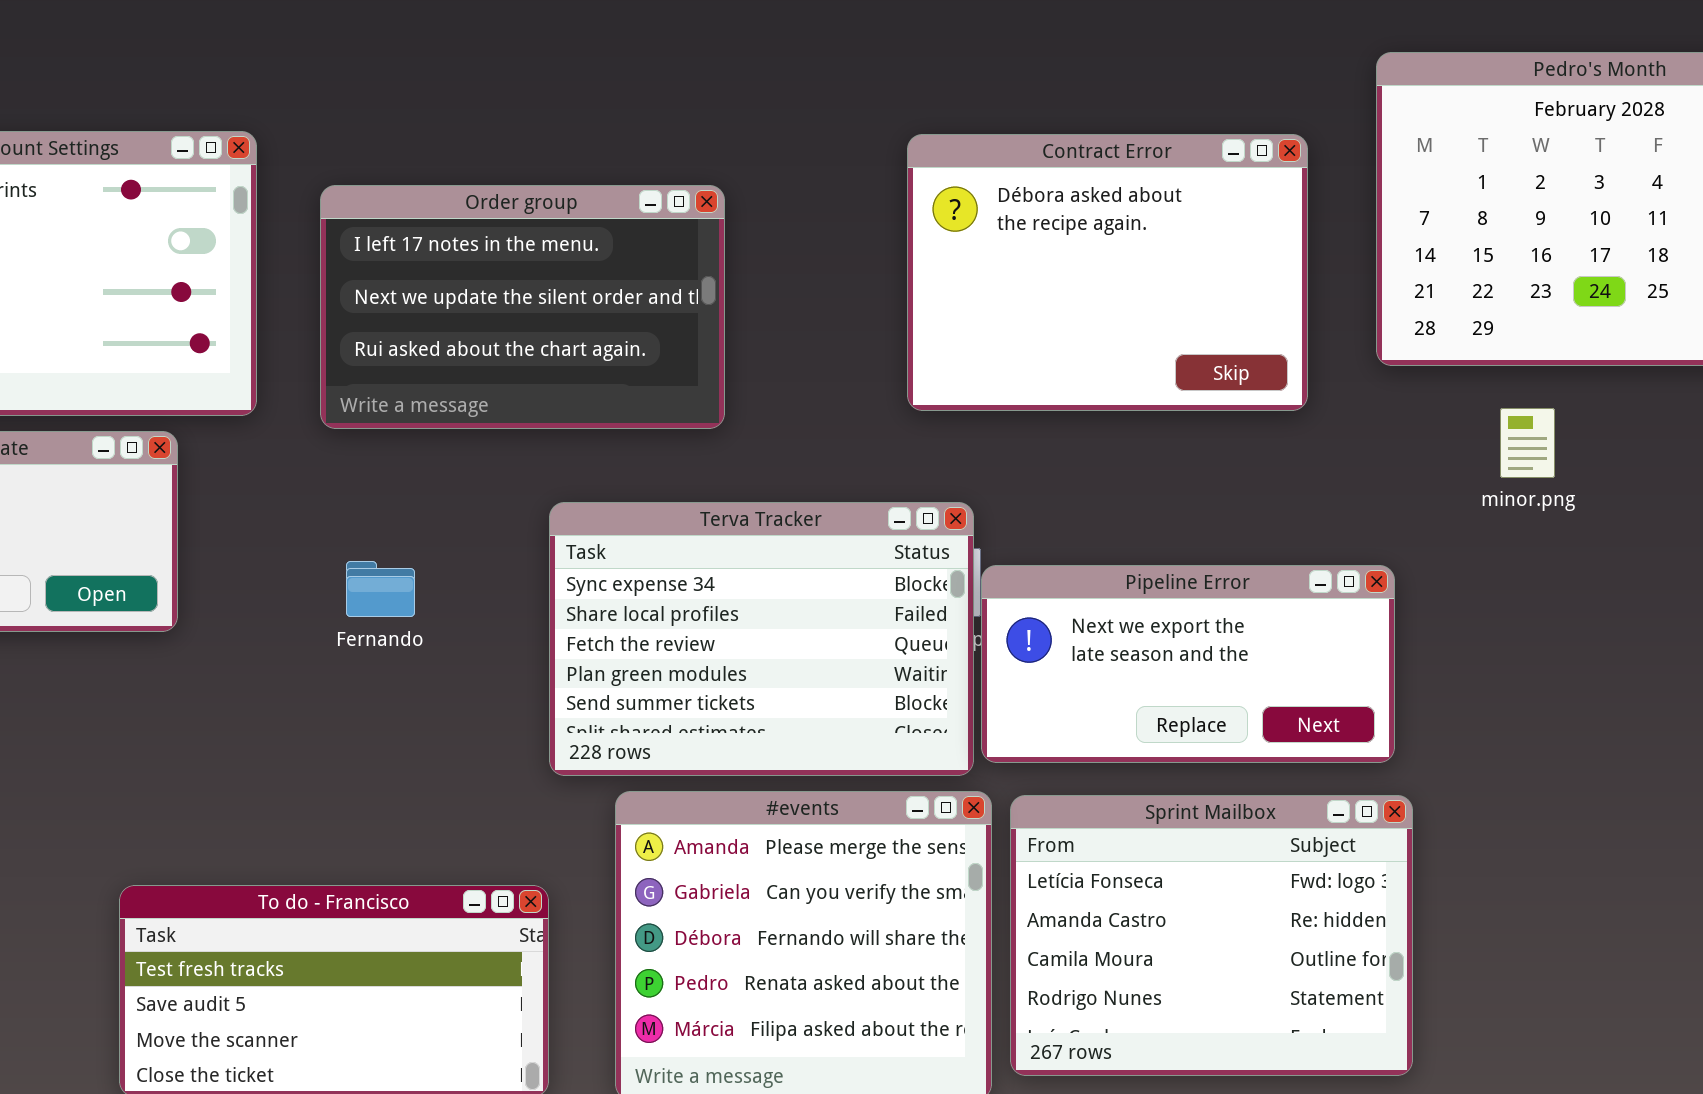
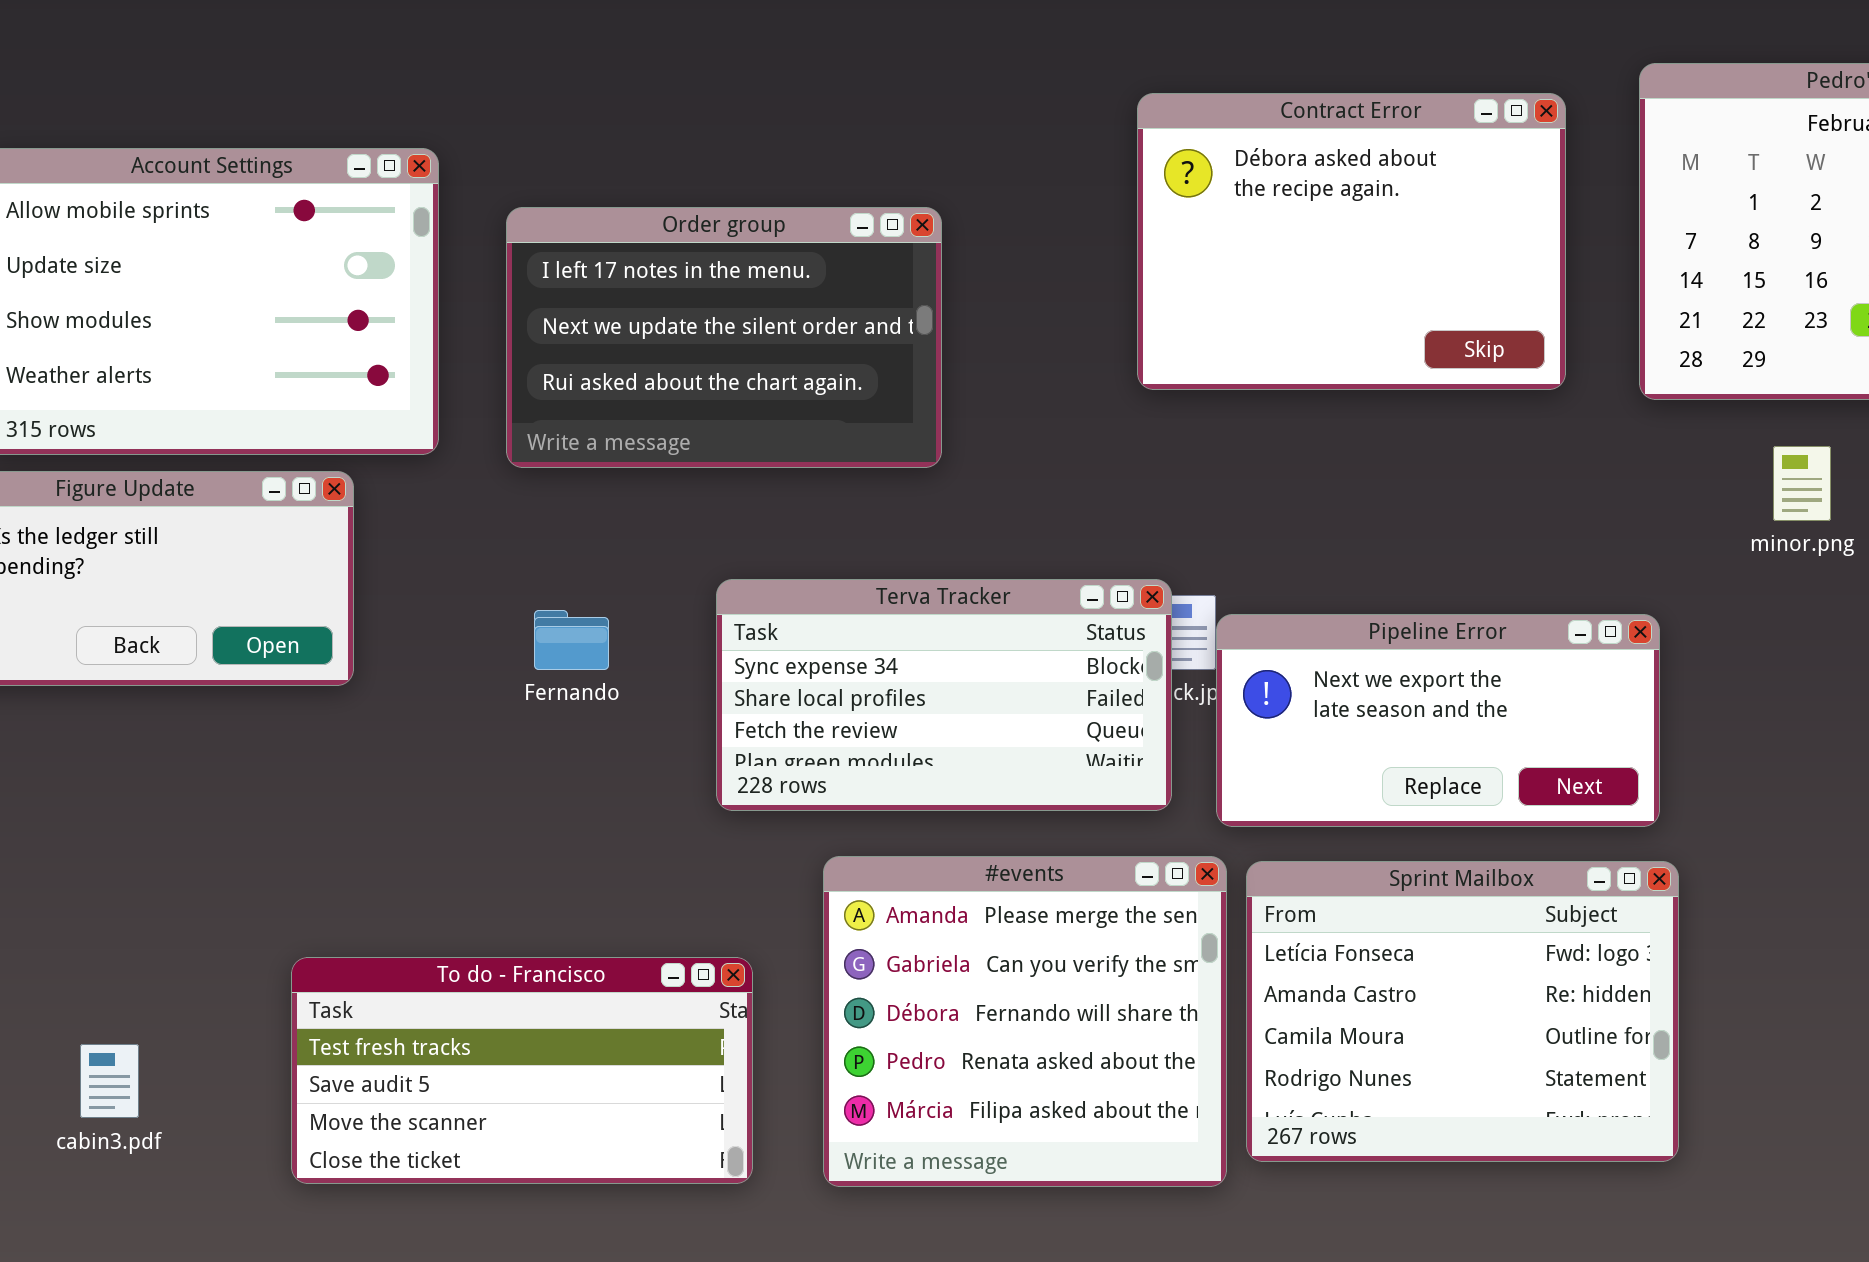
Contract Error: [907,134,1308,411] -> [1137,93,1566,390], moved
Terva Tracker: [549,502,974,776] -> [716,579,1172,811], moved, resized

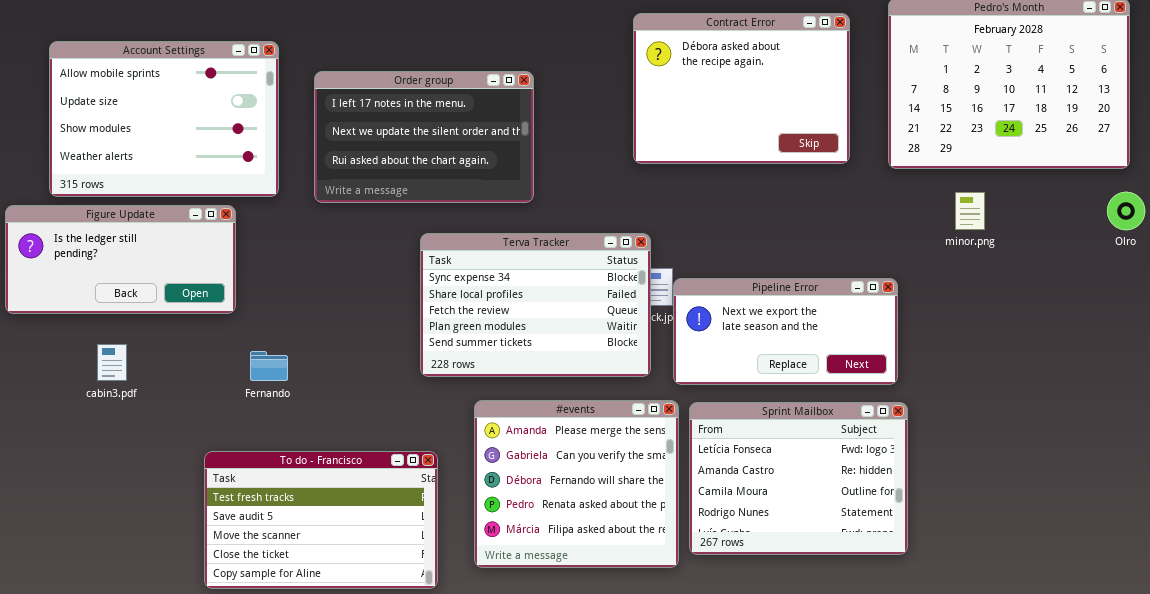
Terva Tracker: [716,579,1172,811] -> [420,233,651,377], resized
Fernando: [534,610,609,670] -> [250,351,288,381], moved
To do - Francisco: [291,957,753,1184] -> [204,451,438,589], resized
cabin3.pdf: [80,1044,139,1118] -> [97,344,127,381], moved

